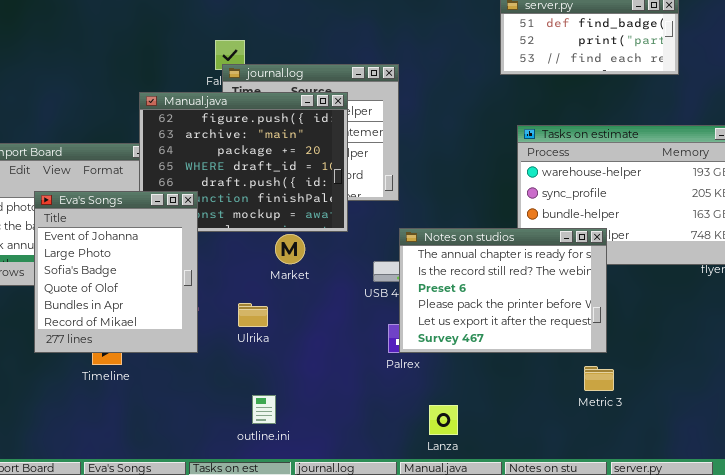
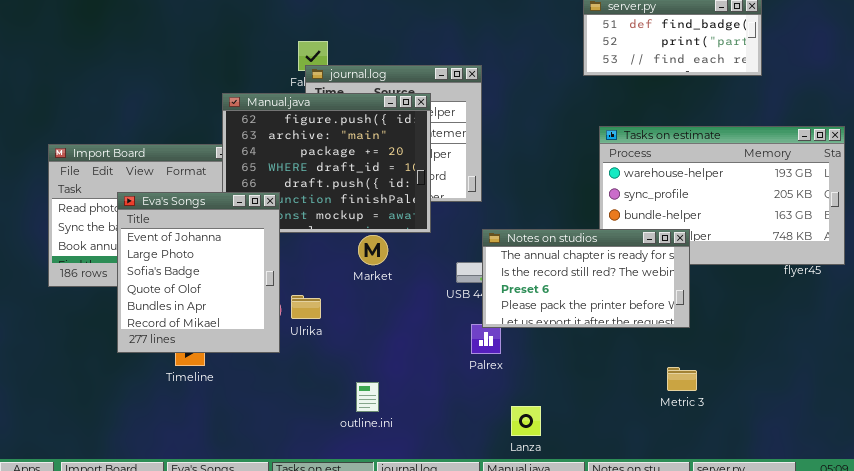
Notes on studios: [399,228,607,353] -> [482,229,690,328], resized
Ulrika: [238,303,268,327] -> [291,295,321,319], moved
outline.ini: [252,395,276,424] -> [356,382,379,412], moved

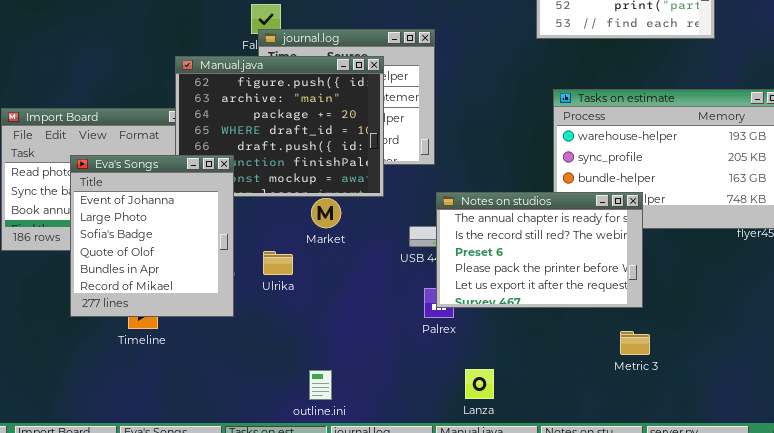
Notes on studios: [482,229,690,328] -> [436,192,643,308], resized
Ulrika: [291,295,321,319] -> [263,251,293,275], moved
outline.ini: [356,382,379,412] -> [309,370,332,400], moved

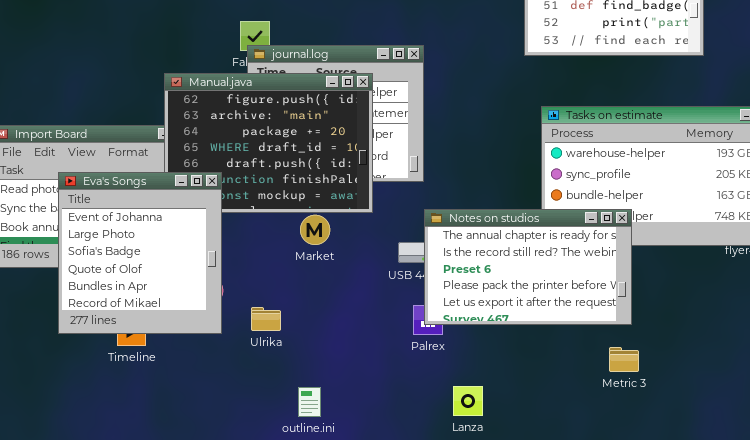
Ulrika: [263,251,293,275] -> [251,307,281,331], moved

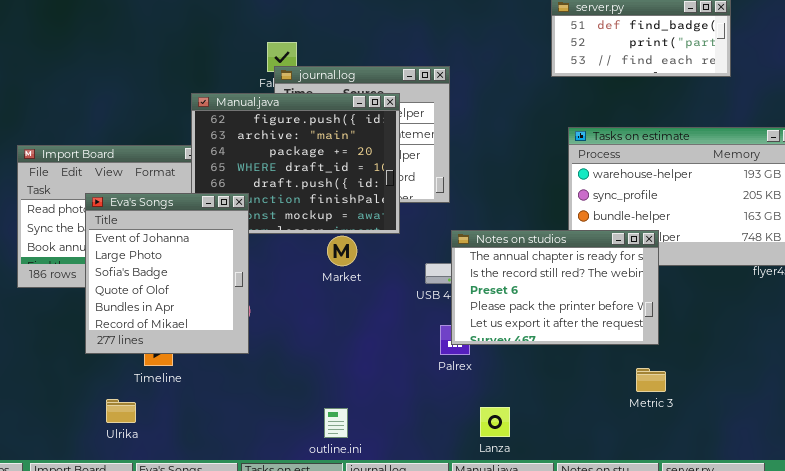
Ulrika: [251,307,281,331] -> [106,399,136,423], moved

